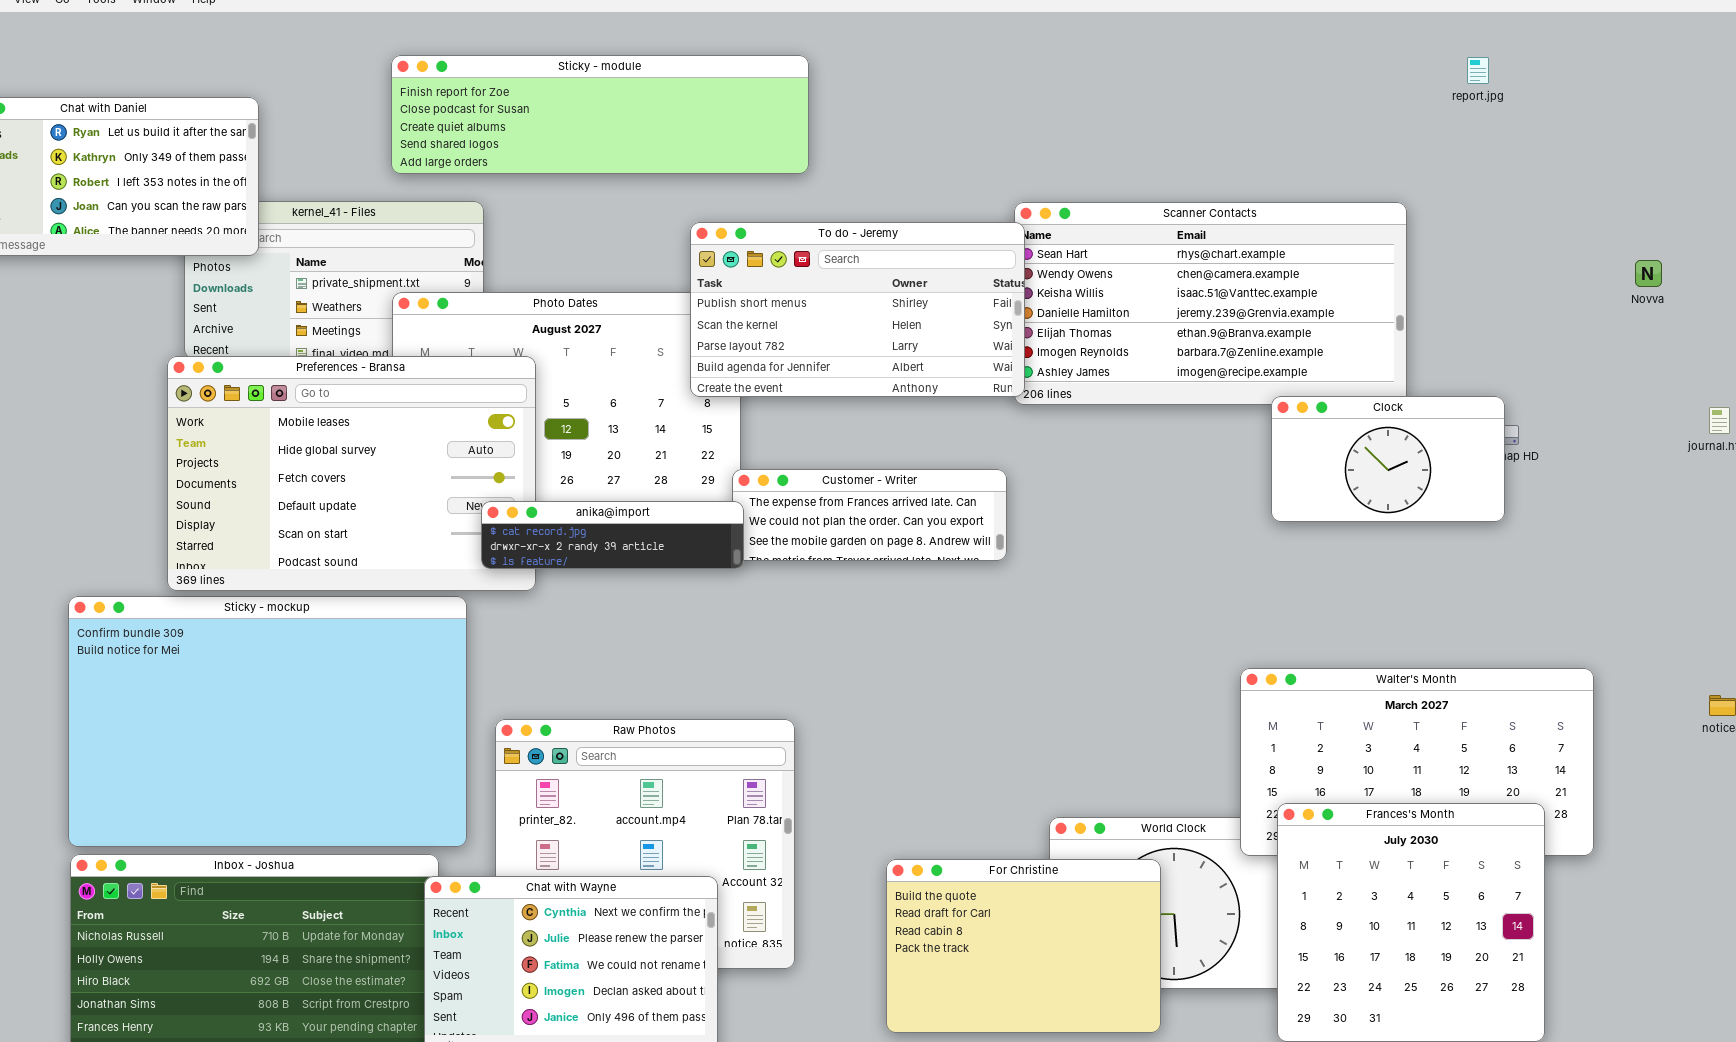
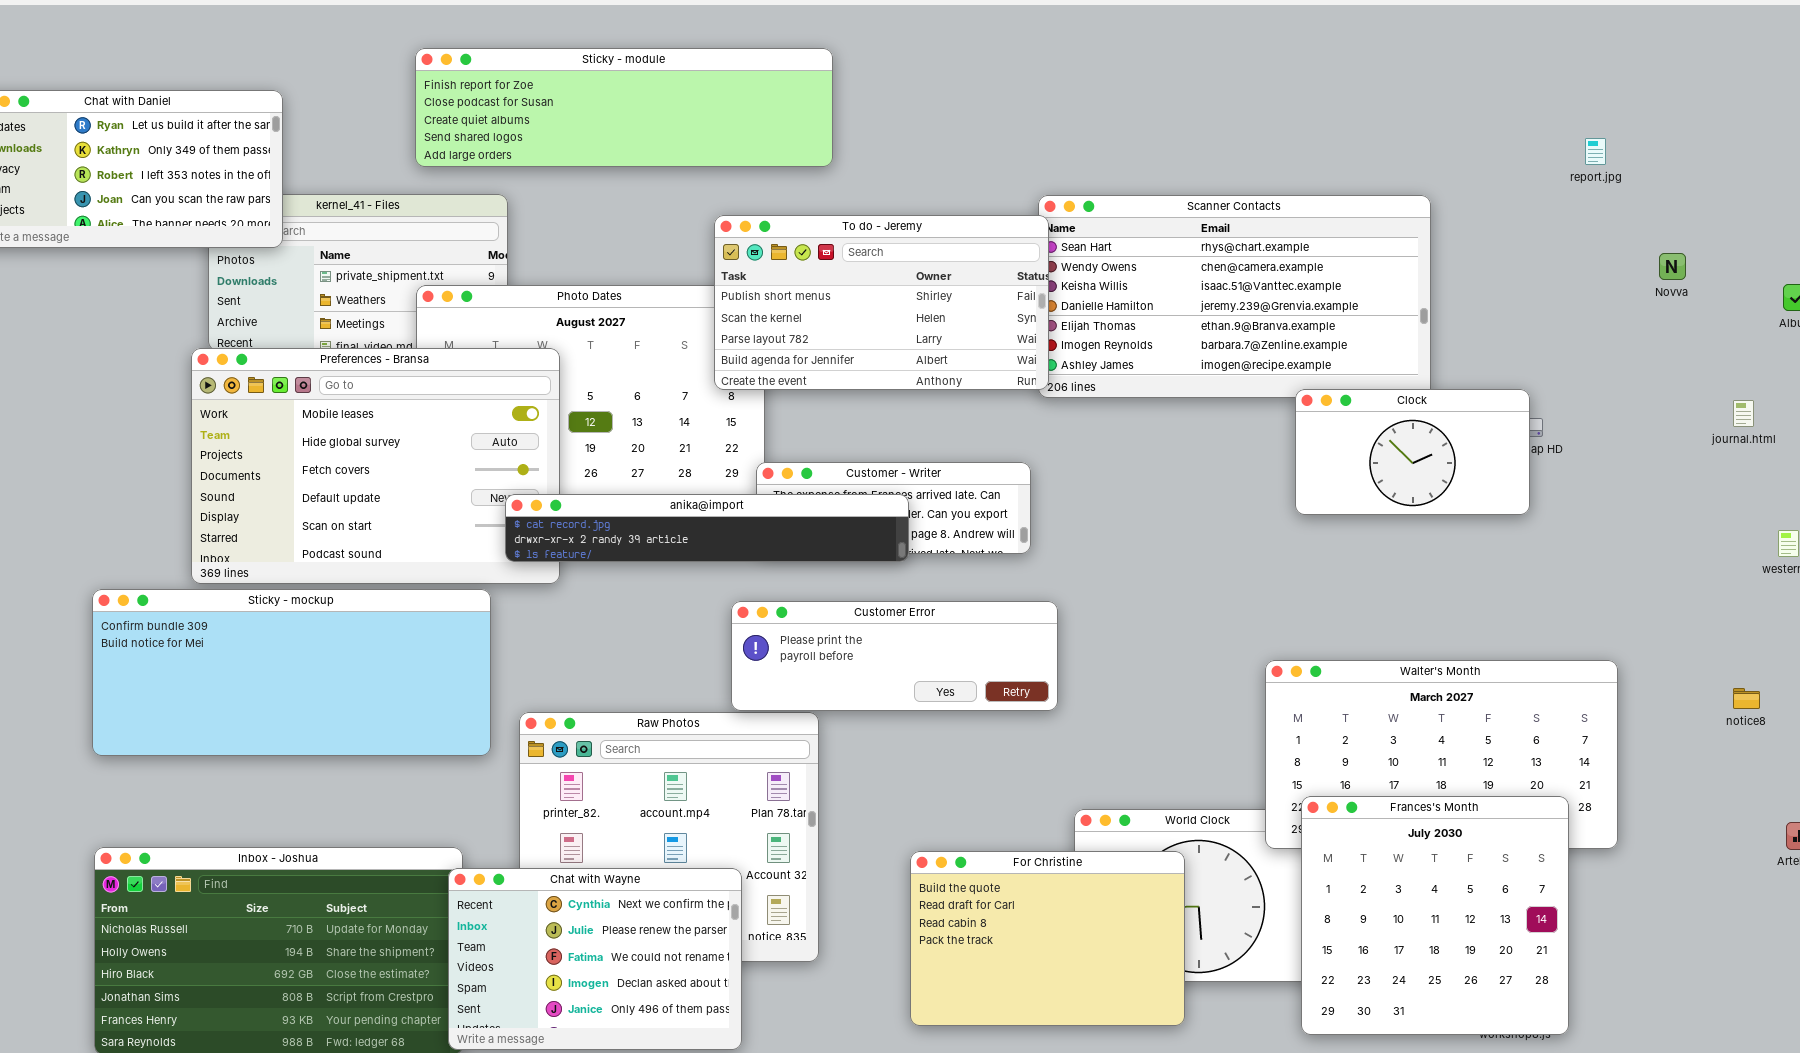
report.jpg: [1467,57,1489,84] -> [1585,138,1606,165], moved
anika@import: [481,501,744,569] -> [505,494,909,562], resized
Sticky - mockup: [68,596,467,847] -> [92,589,491,756], resized
Customer Error: none -> [731,601,1058,711], opened

